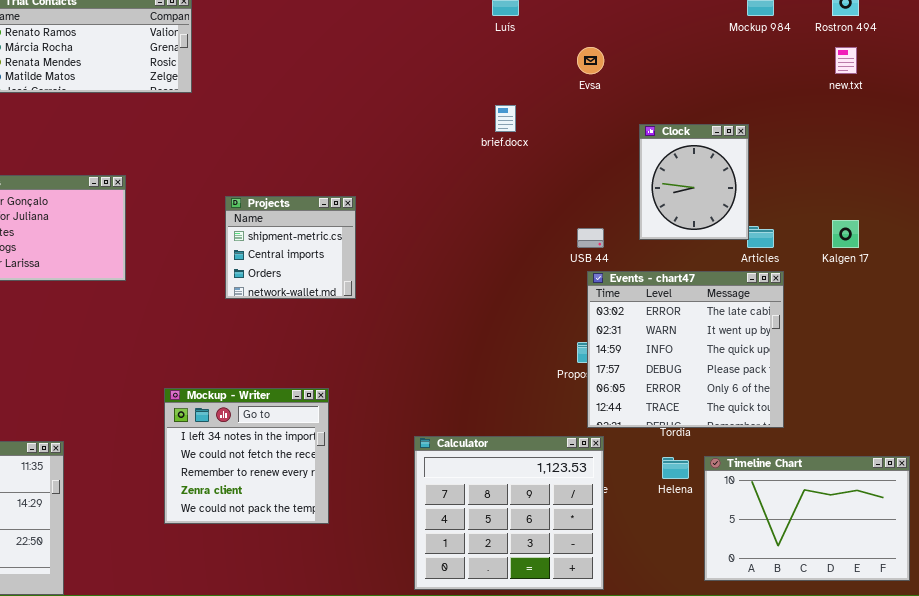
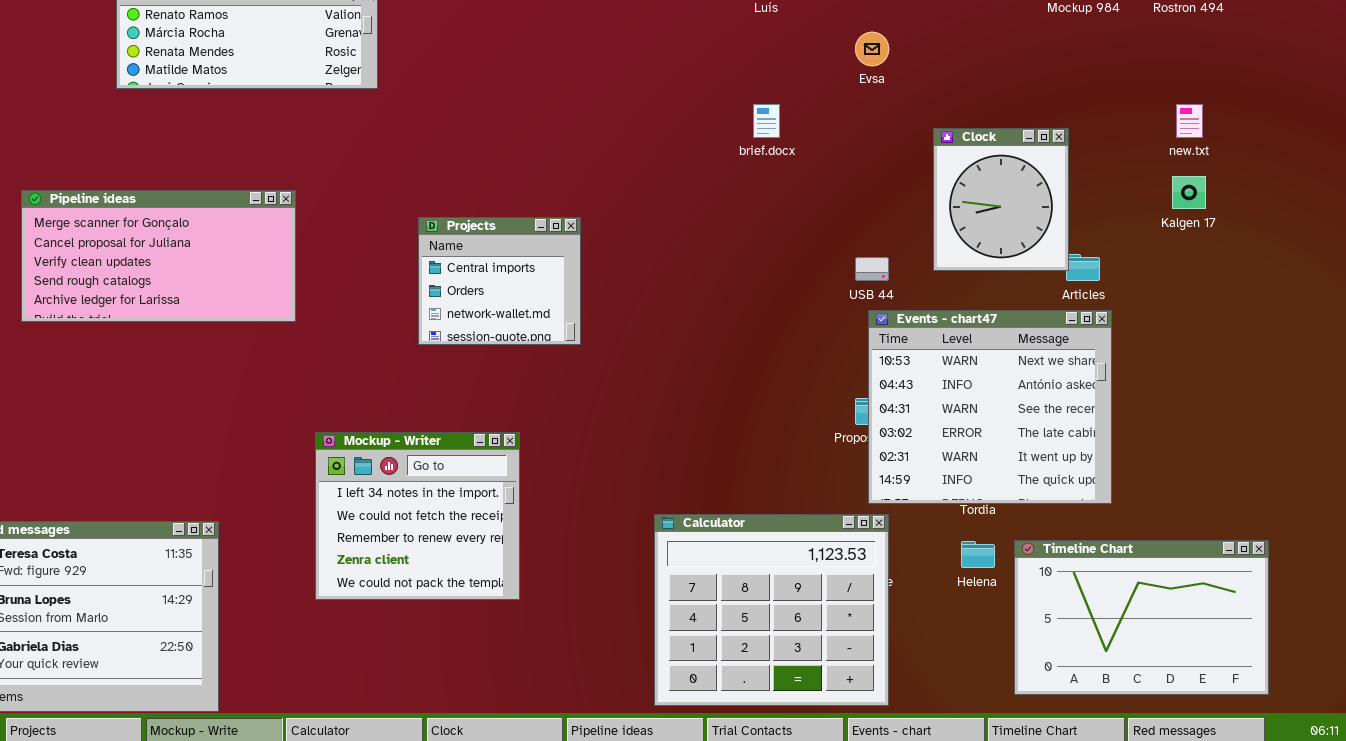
new.txt: [835,47,857,74] -> [1176,104,1203,138], moved
Projects: [225,196,356,299] -> [418,217,581,345], scrolled down 1 row
Kalgen 17: [832,220,859,248] -> [1172,176,1206,209], moved
Events - chart47: [587,271,784,428] -> [868,310,1112,504], scrolled up 3 rows
Mockup - Writer: [164,388,329,524] -> [315,432,520,600], moved

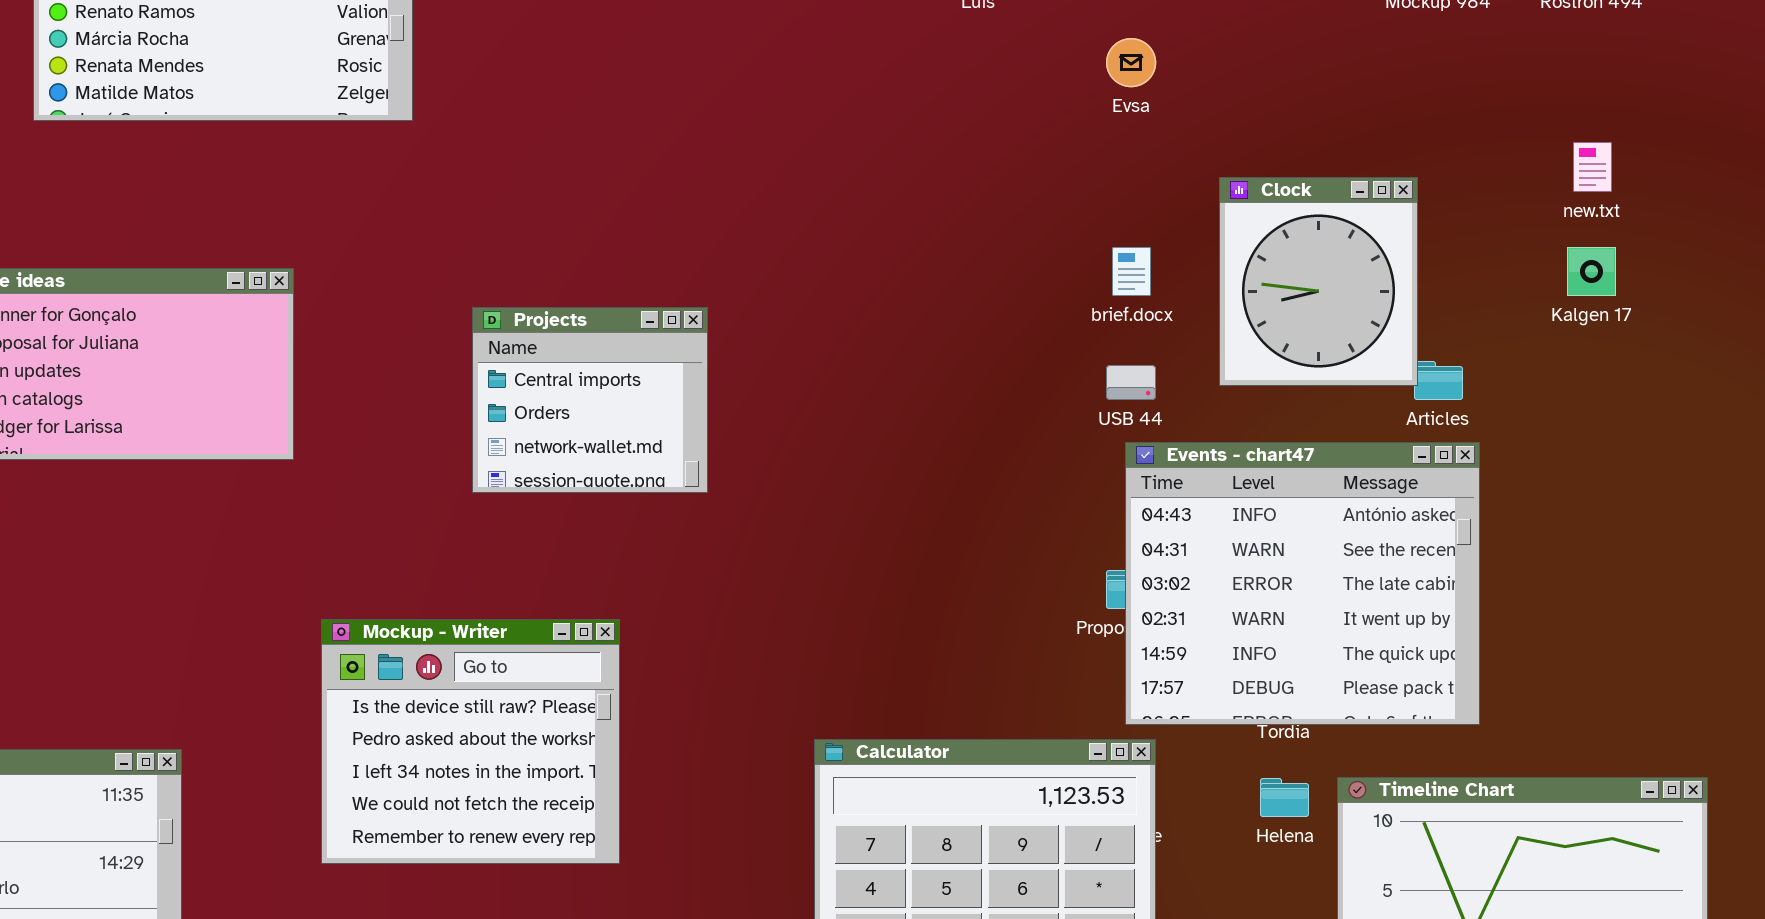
brief.docx: [753,104,780,138] -> [1112,247,1151,296], moved
Events - chart47: [868,310,1112,504] -> [1125,442,1480,725], scrolled down 1 row
Mockup - Writer: [315,432,520,600] -> [321,619,620,864], scrolled up 2 rows

